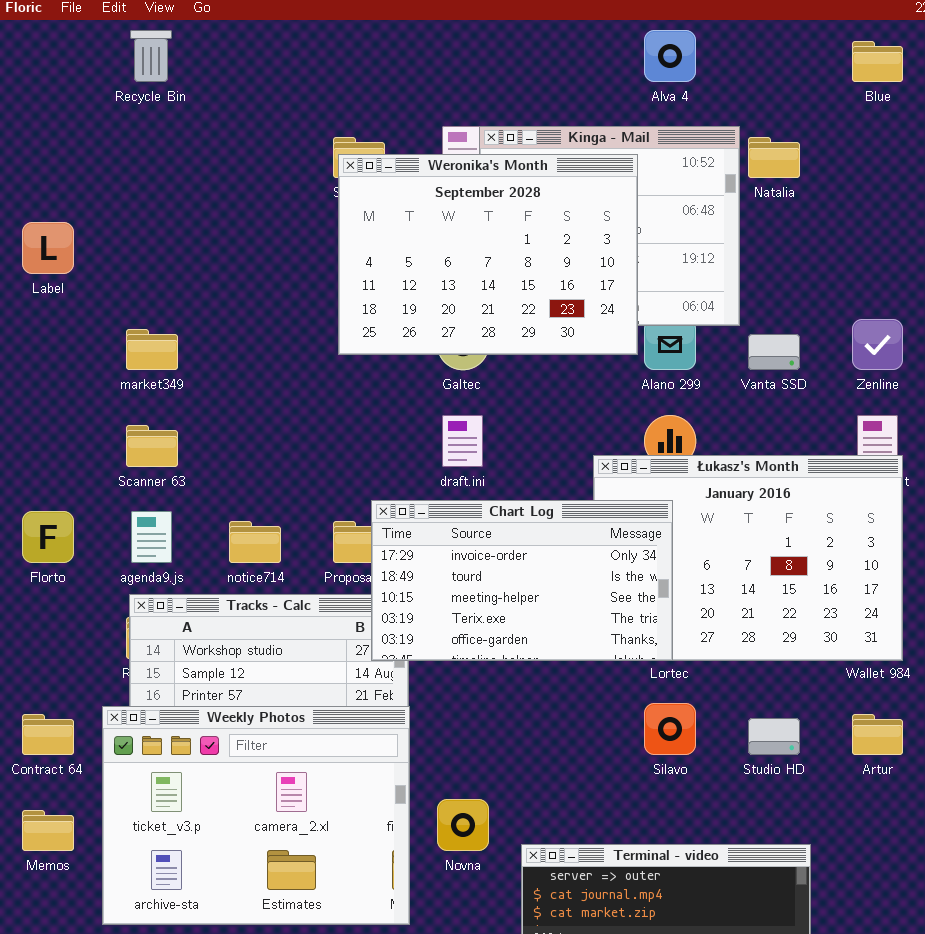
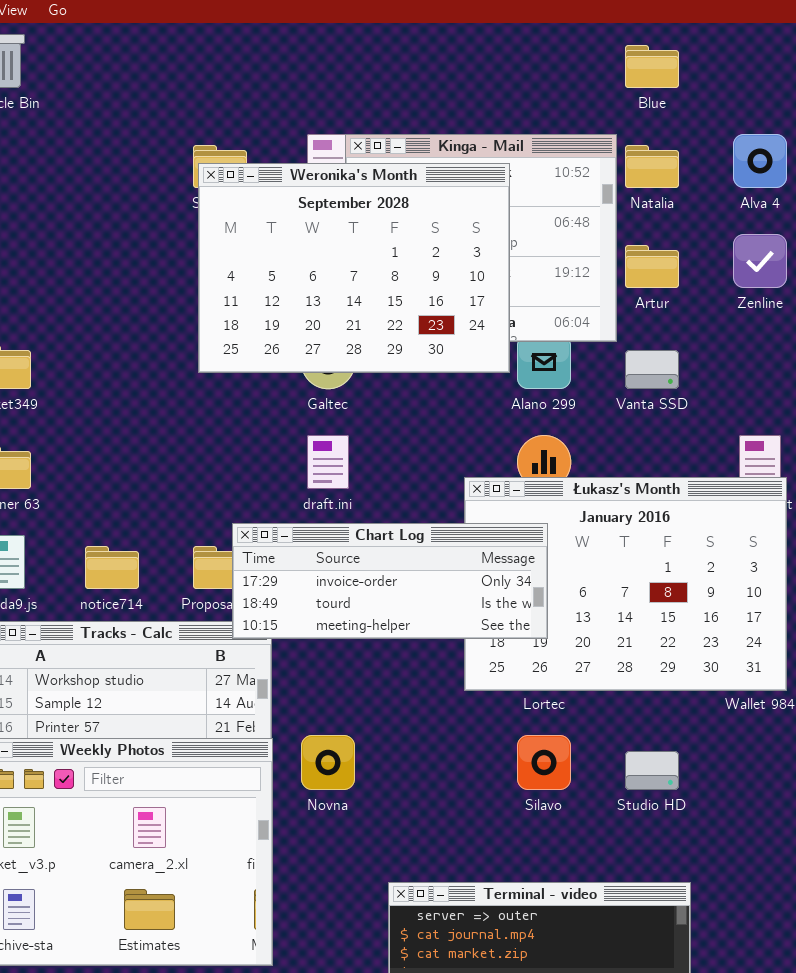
Alva 4: [644,30,696,82] -> [733,134,787,188], moved
Blue: [852,41,903,82] -> [625,45,679,88], moved
Zenline: [852,319,903,370] -> [733,234,787,288], moved
Chart Log: [371,500,673,661] -> [232,523,548,639], resized
Artur: [852,714,903,755] -> [625,245,679,288], moved
Novna: [437,799,489,851] -> [301,735,355,790], moved

